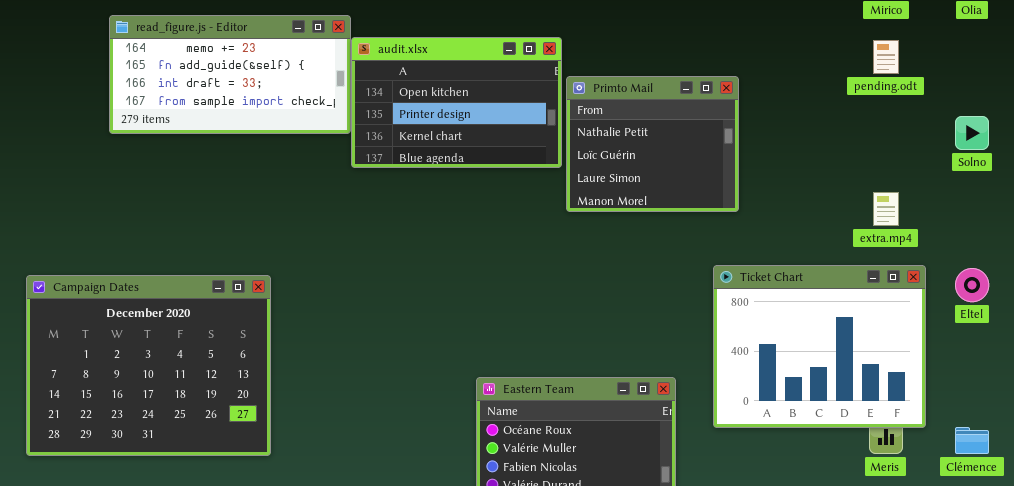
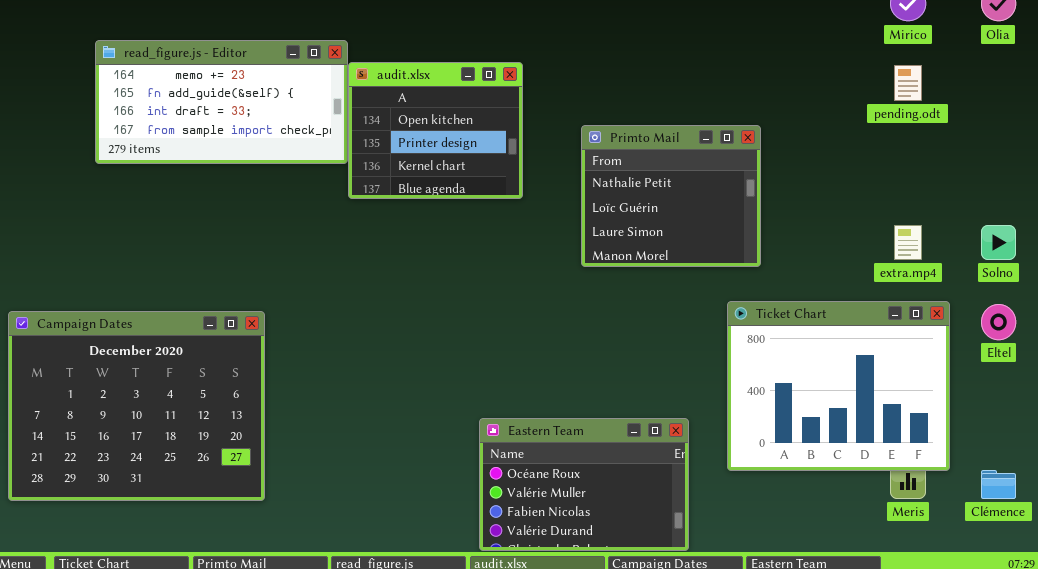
audit.xlsx: [351,37,562,168] -> [348,62,523,199], resized
Primto Mail: [566,76,739,212] -> [581,125,761,267], moved
Solno: [955,116,989,150] -> [981,225,1016,260], moved

